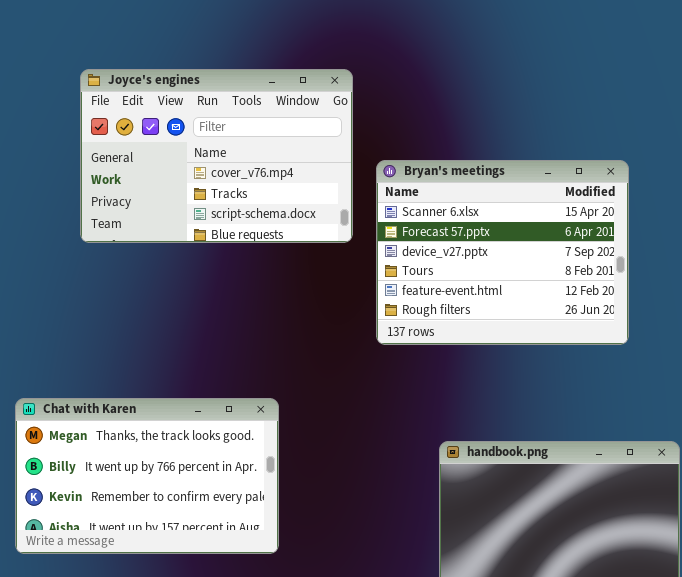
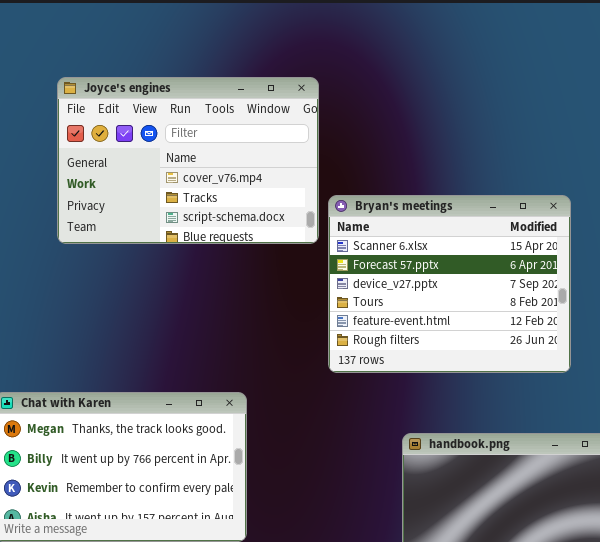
Bryan's meetings: [376,160,629,345] -> [328,195,571,373], moved

